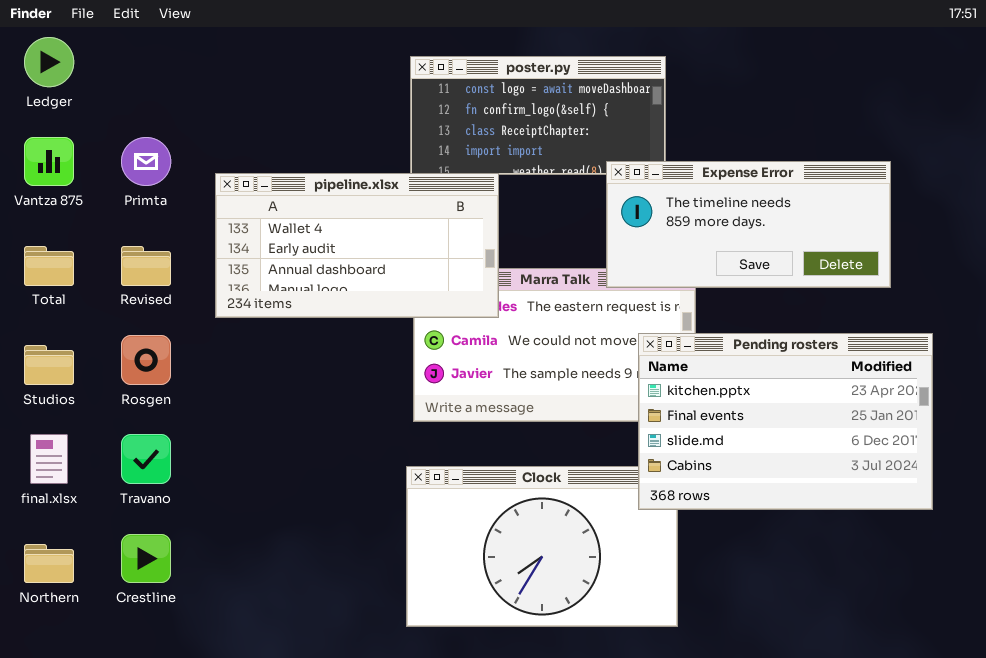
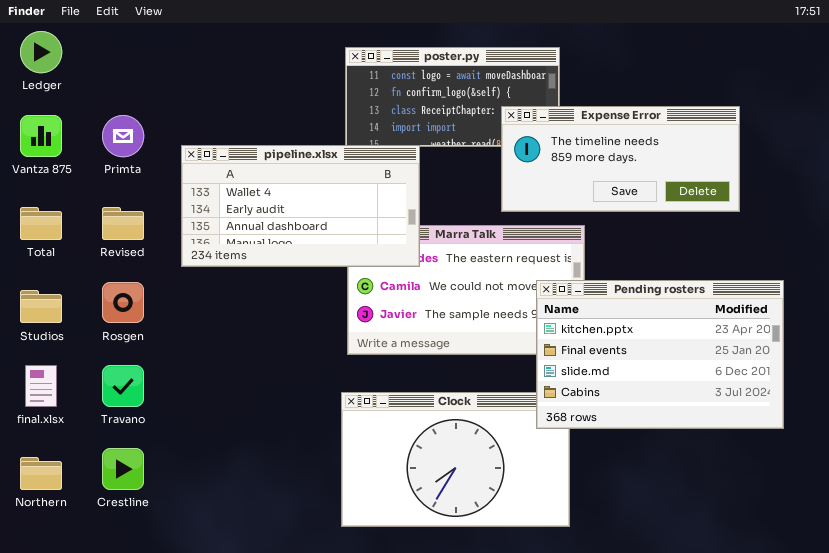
Expense Error: [606,161,891,288] -> [501,106,740,212], moved

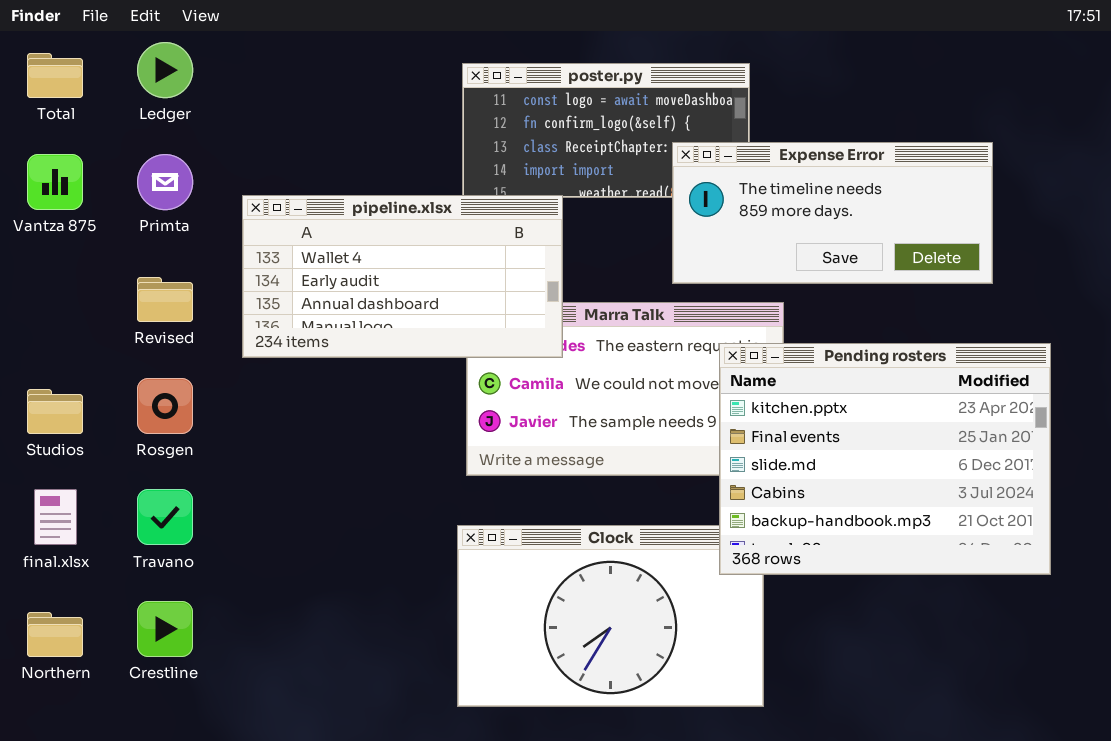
Ledger: [20,31,62,73] -> [137,42,193,98], moved
Total: [20,207,62,240] -> [27,53,83,98], moved
Pending rosters: [536,280,784,429] -> [719,343,1051,575], resized

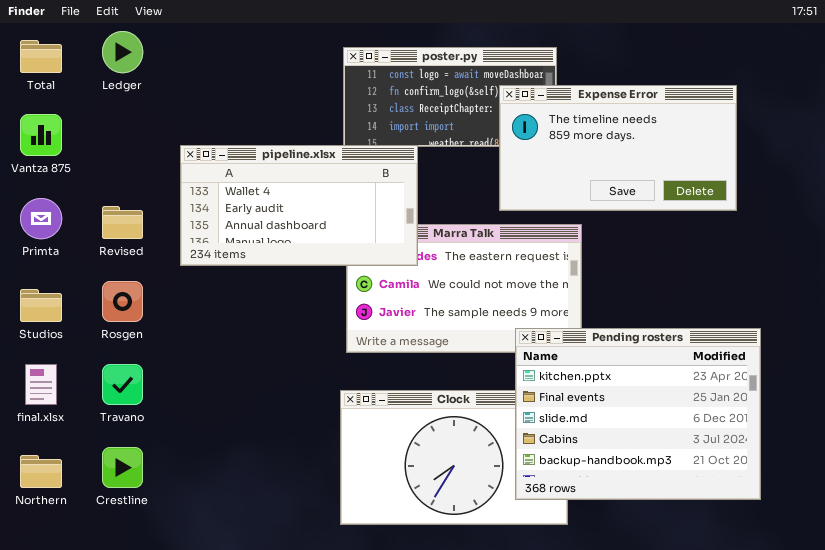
Expense Error: [672,142,993,284] -> [499,85,737,211], resized
Primta: [137,154,193,210] -> [20,198,62,239], moved
Pending rosters: [719,343,1051,575] -> [515,328,761,500], moved

